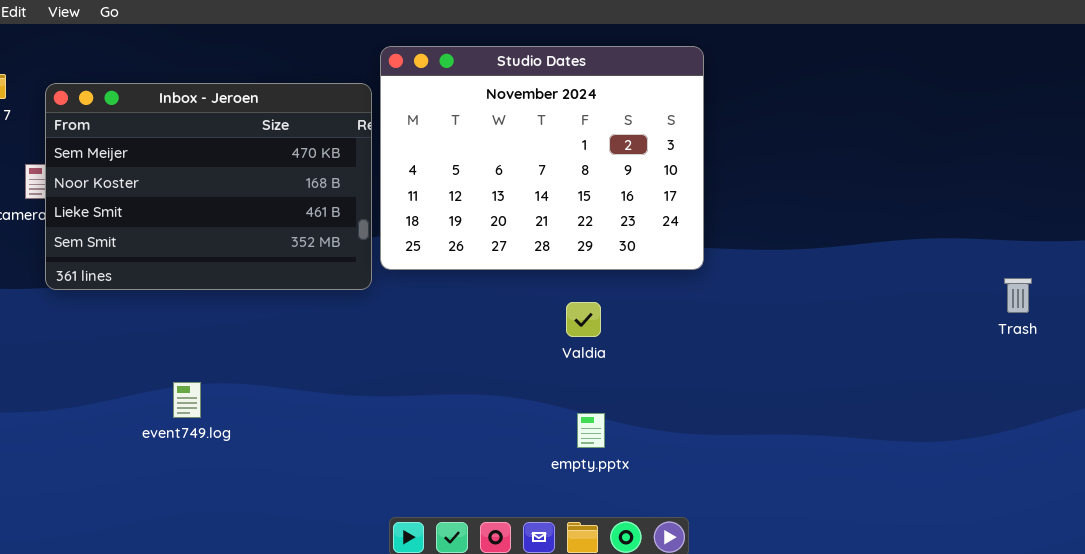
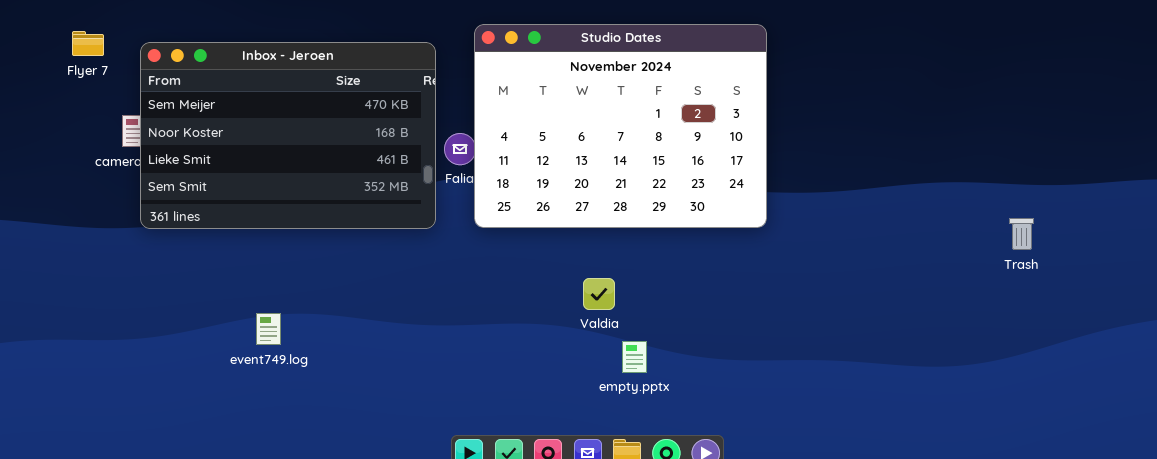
Studio Dates: [380,46,704,270] -> [474,24,767,228], moved
Valdia: [566,302,601,337] -> [583,278,615,310], moved

